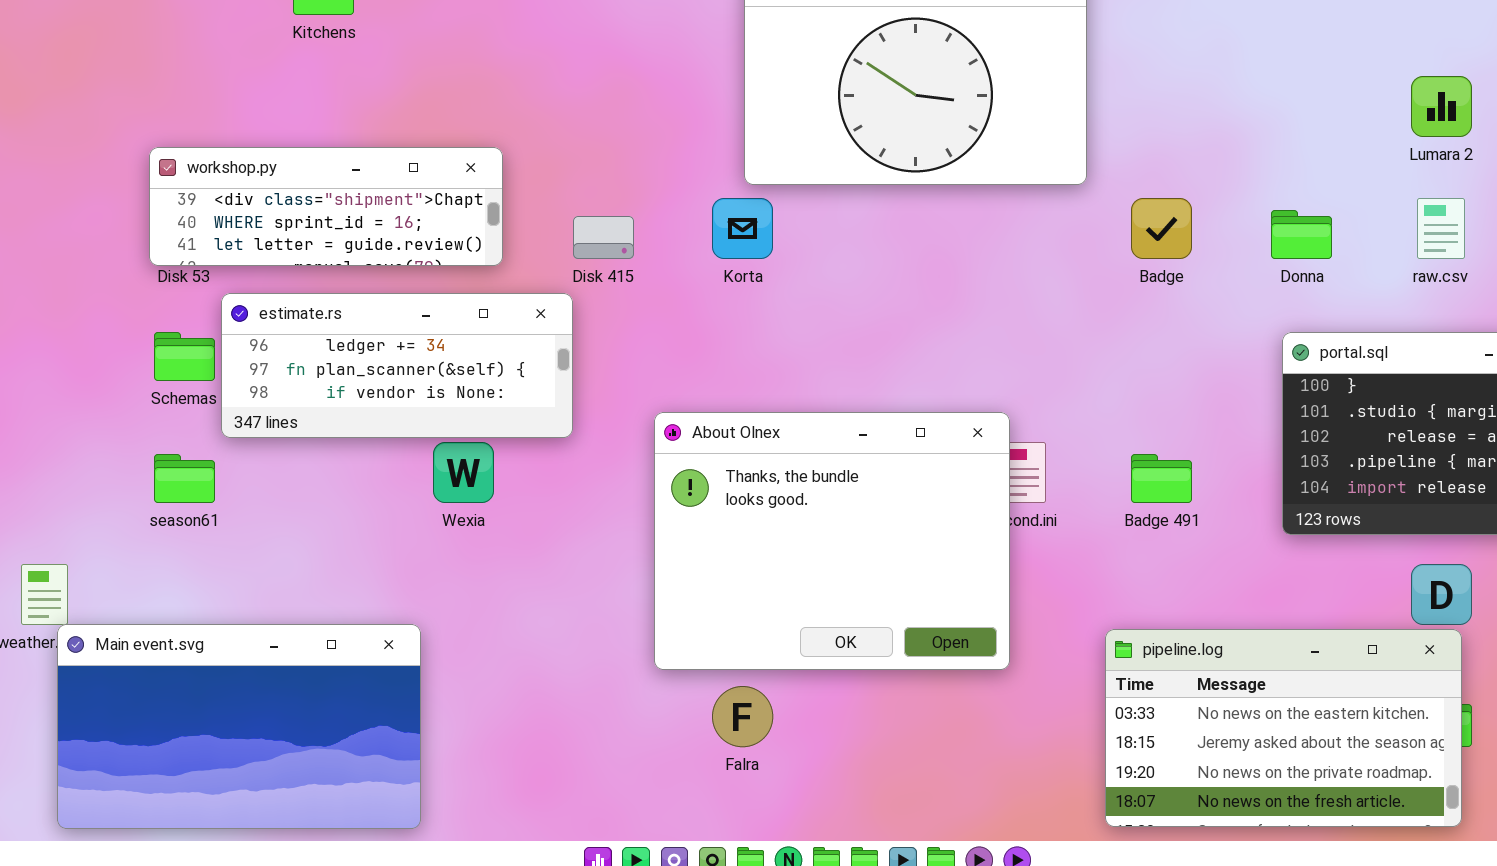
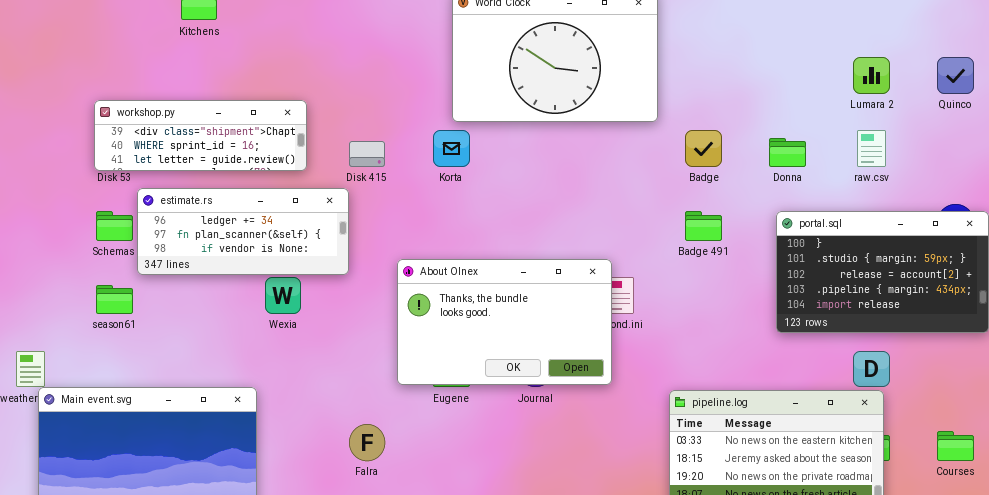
About Olnex: [654,412,1010,670] -> [397,259,612,385], resized
Badge 491: [1131,454,1192,503] -> [685,211,722,241], moved
Falra: [712,686,773,747] -> [349,424,385,461], moved

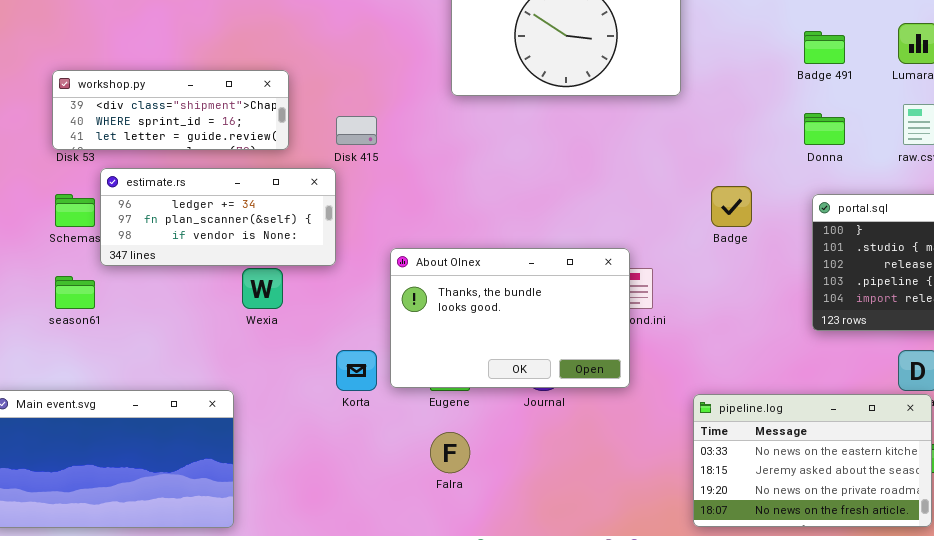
Korta: [433,130,470,167] -> [336,350,377,391], moved
Badge: [685,130,722,167] -> [711,186,752,227], moved
Badge 491: [685,211,722,241] -> [804,31,845,64], moved
Falra: [349,424,385,461] -> [430,432,470,473], moved

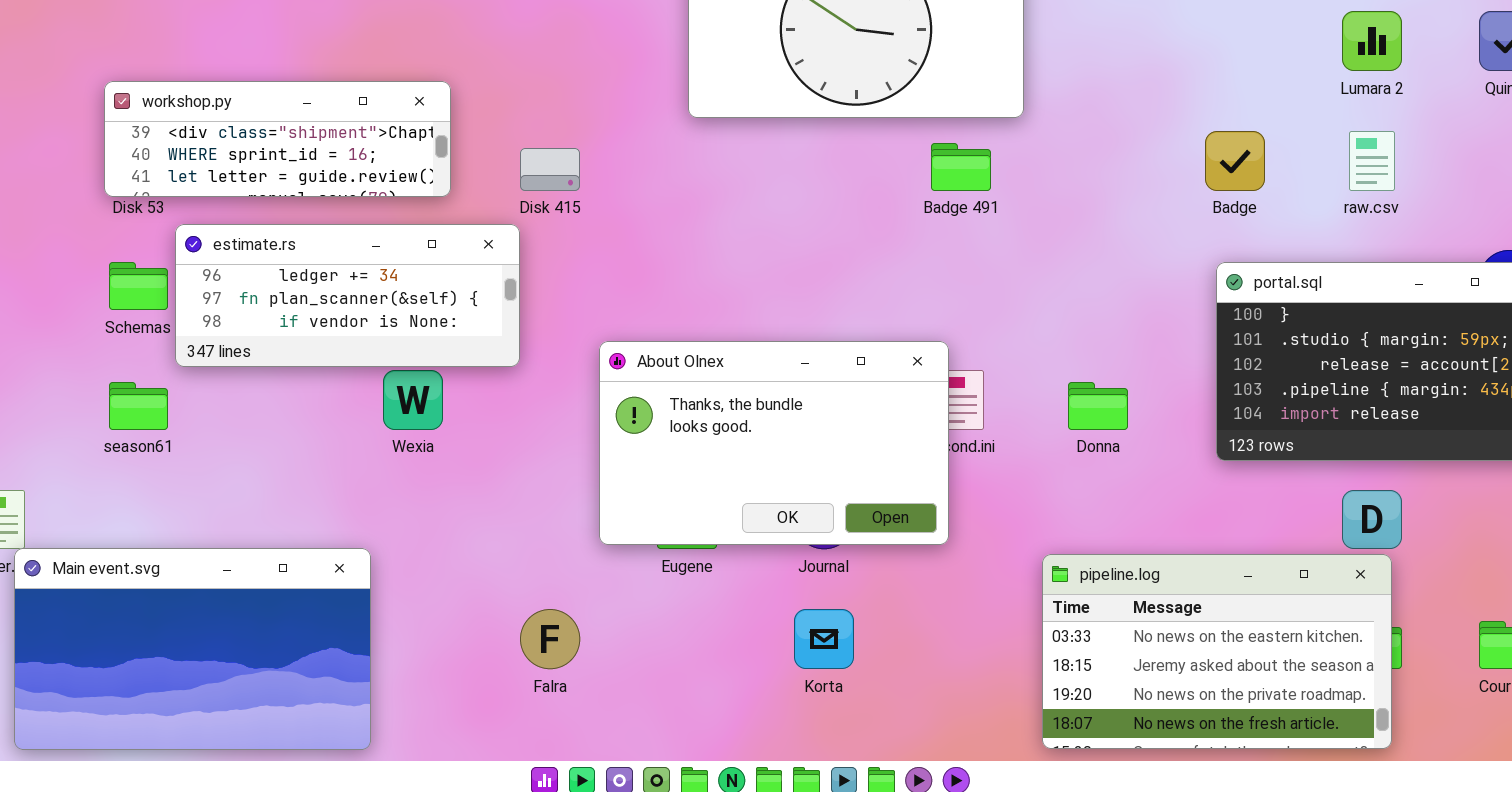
Badge 491: [804,31,845,64] -> [931,143,991,191], moved
Donna: [804,113,845,145] -> [1068,382,1128,430], moved
Badge: [711,186,752,227] -> [1205,131,1265,191], moved
Korta: [336,350,377,391] -> [794,609,854,669], moved
Falra: [430,432,470,473] -> [520,609,580,669], moved

